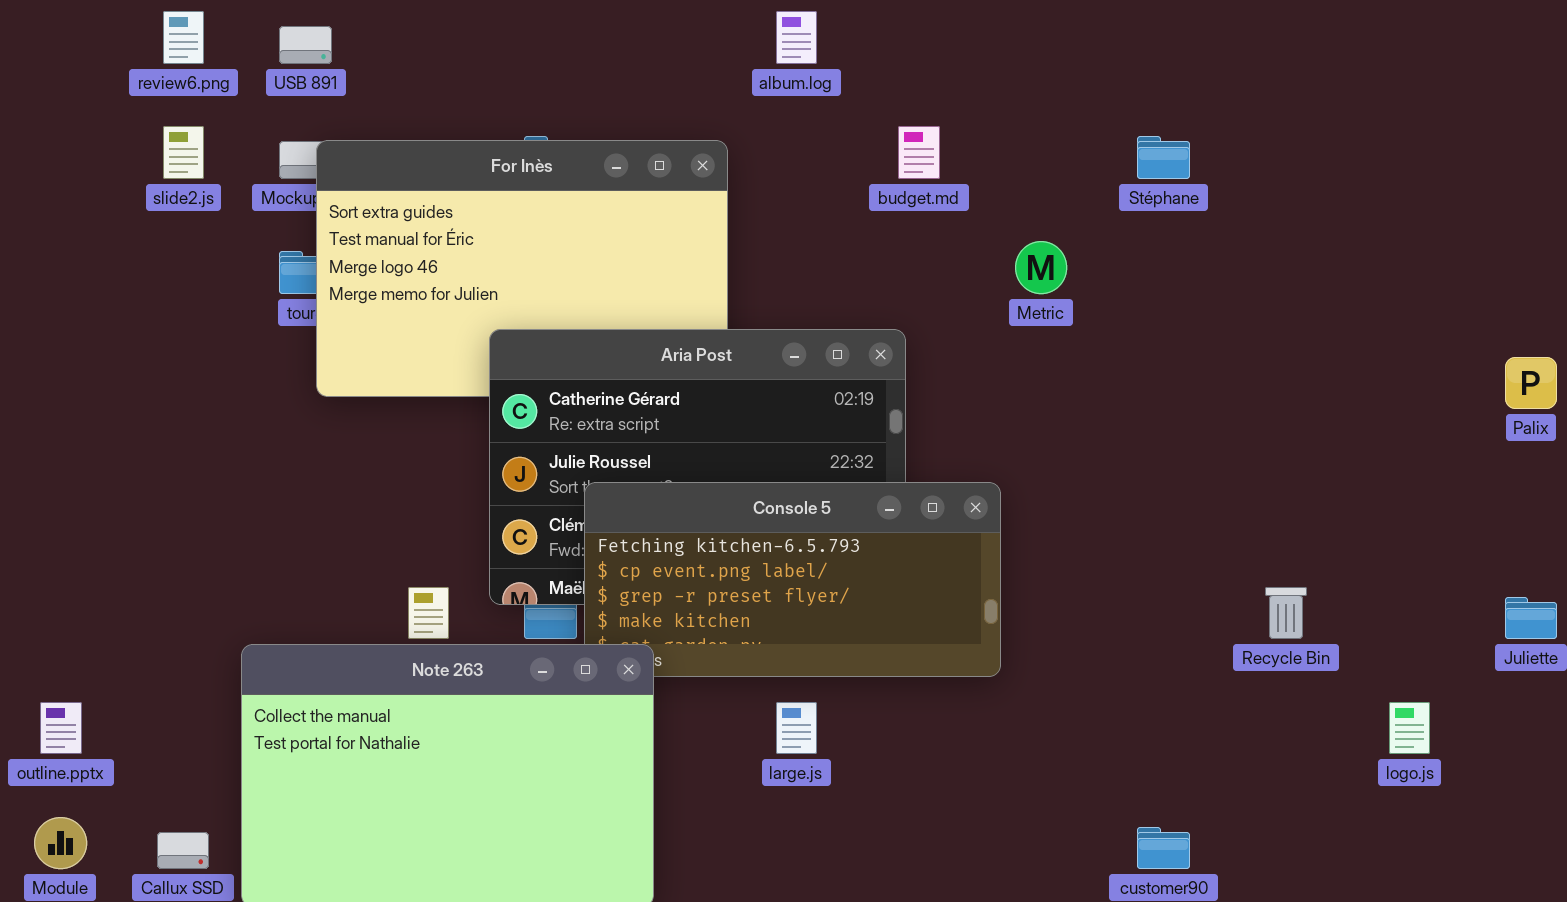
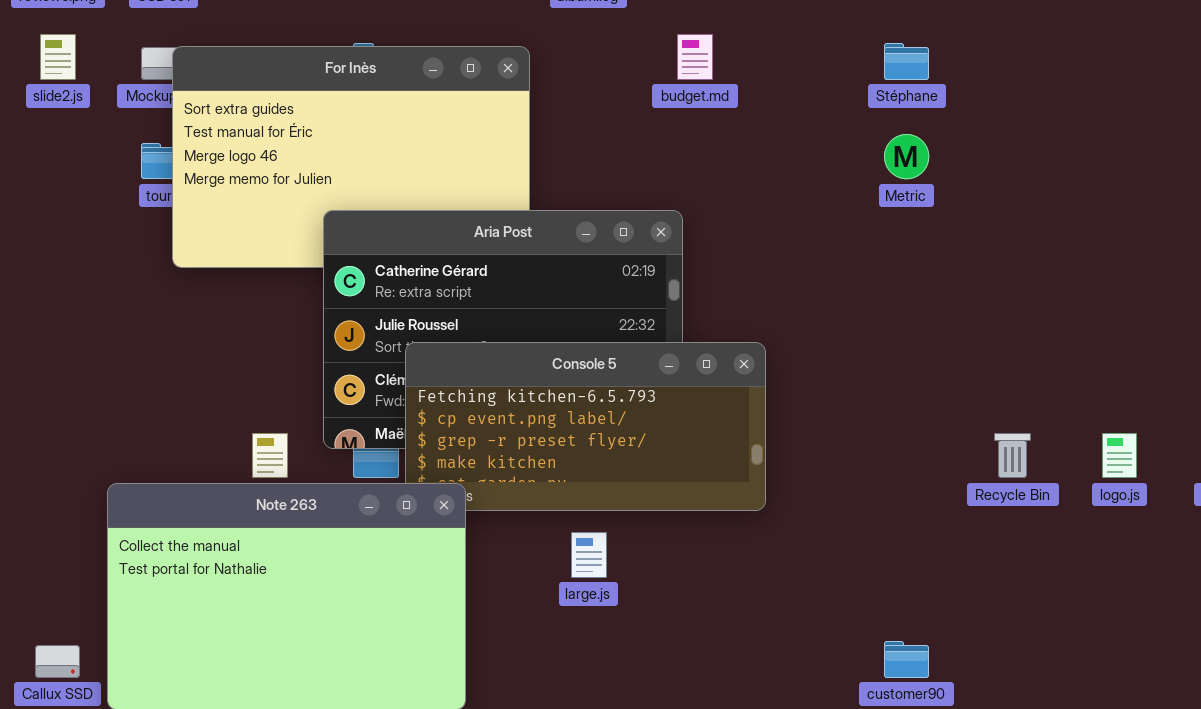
Metric: [1015,241,1067,294] -> [884,134,929,179], moved
logo.js: [1389,702,1430,754] -> [1102,433,1137,478], moved

